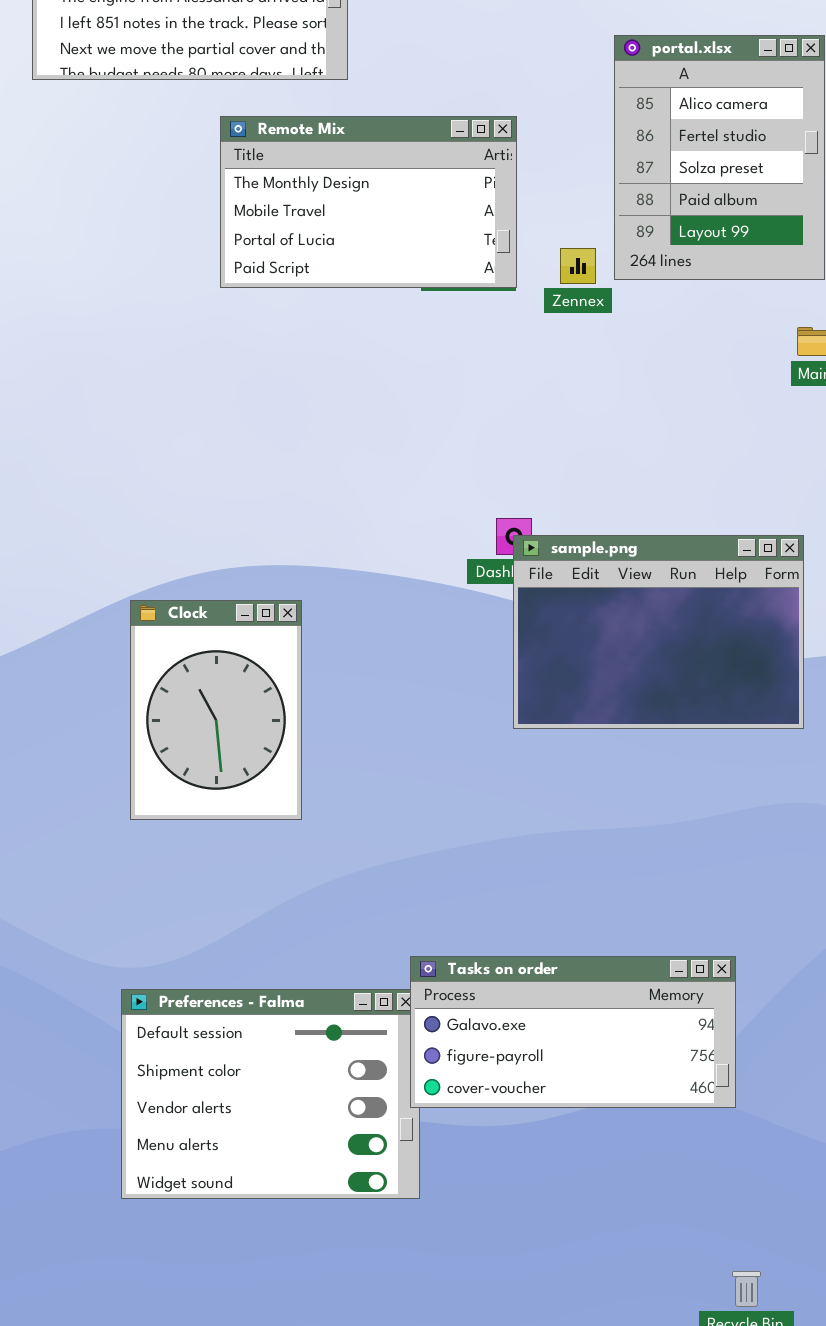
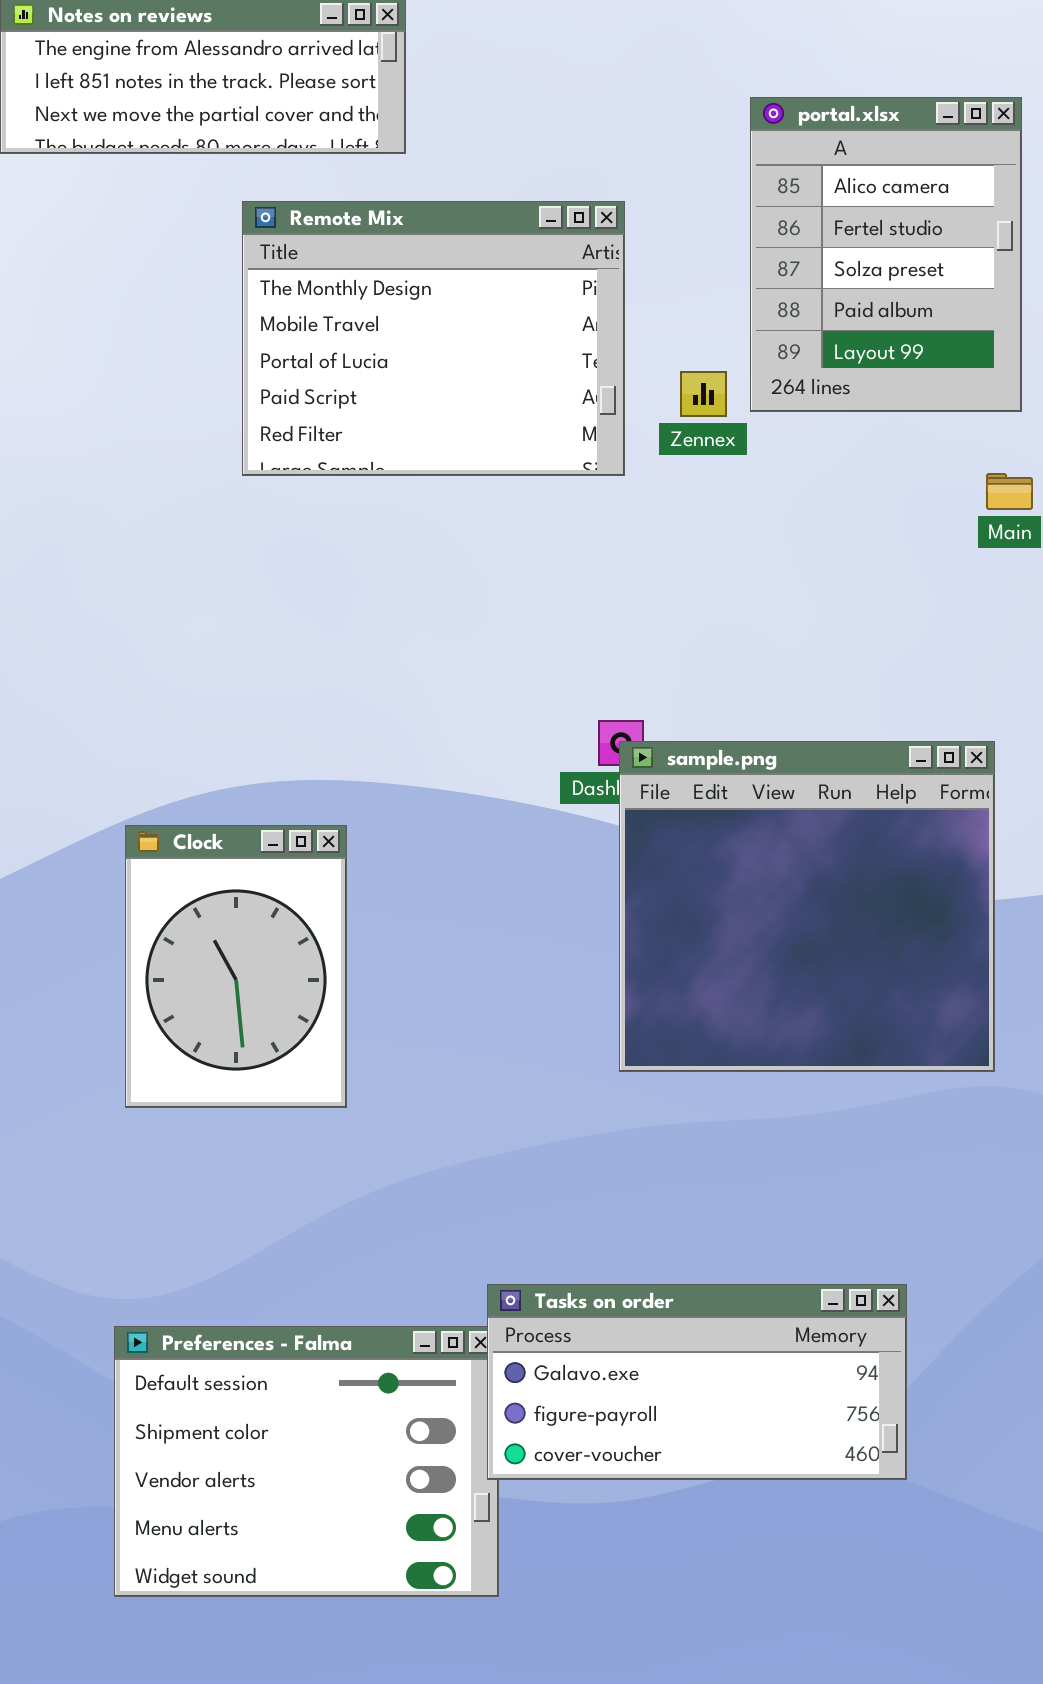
Remote Mix: [220,116,517,288] -> [242,201,625,476], resized
sample.png: [513,535,804,729] -> [619,741,995,1072], resized

